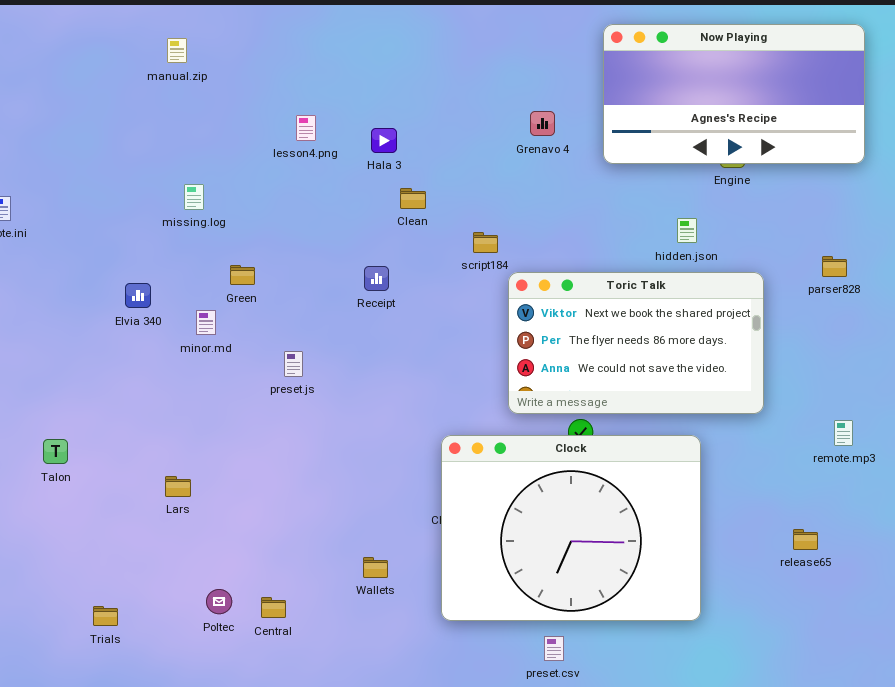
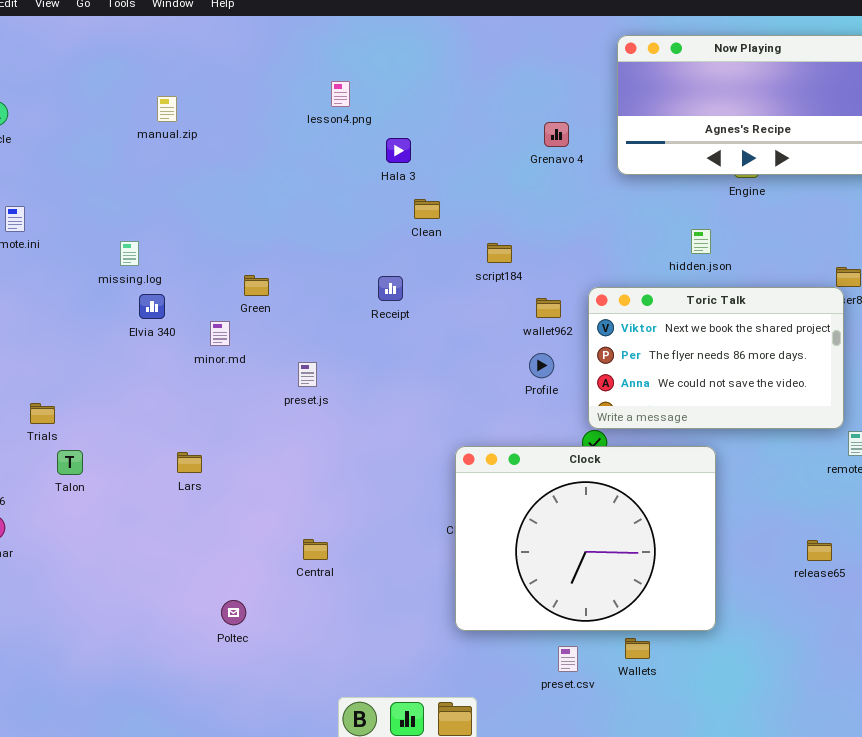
manual.zip: [167,38,187,63] -> [157,96,177,122], moved
lesson4.png: [296,115,316,141] -> [331,81,350,107], moved
missing.log: [184,184,204,210] -> [120,241,139,266], moved
Toric Talk: [508,272,764,414] -> [588,287,844,429], moved
Lars: [165,476,191,497] -> [177,452,202,473], moved
Wallets: [363,557,388,578] -> [625,638,650,659], moved
Central: [261,597,286,618] -> [303,539,328,560], moved
Trials: [93,606,118,626] -> [30,403,55,424], moved

